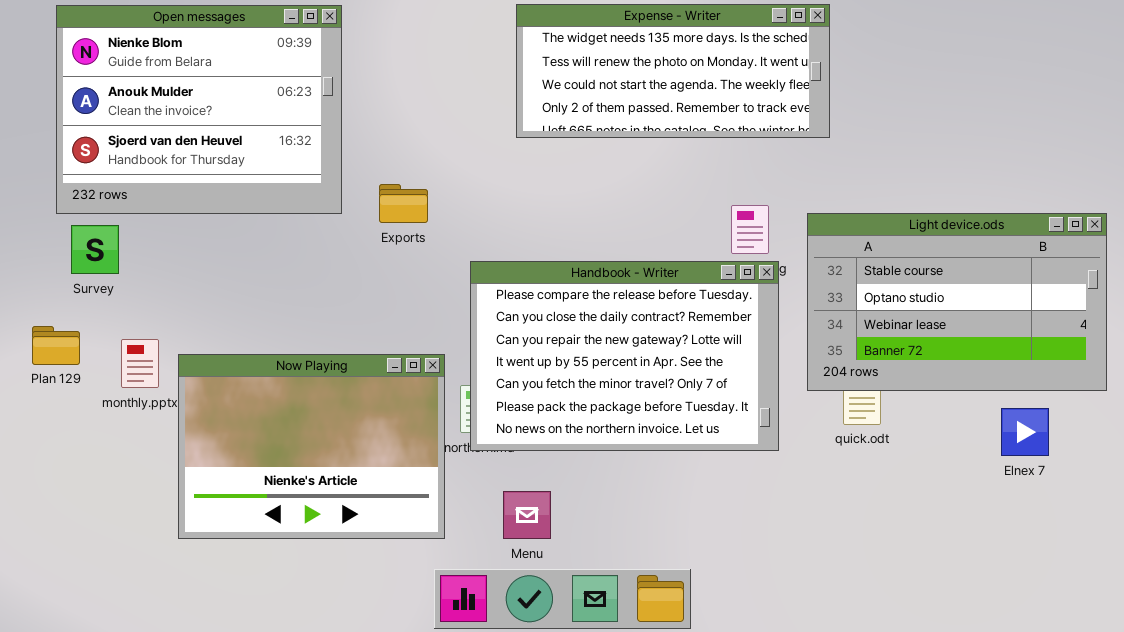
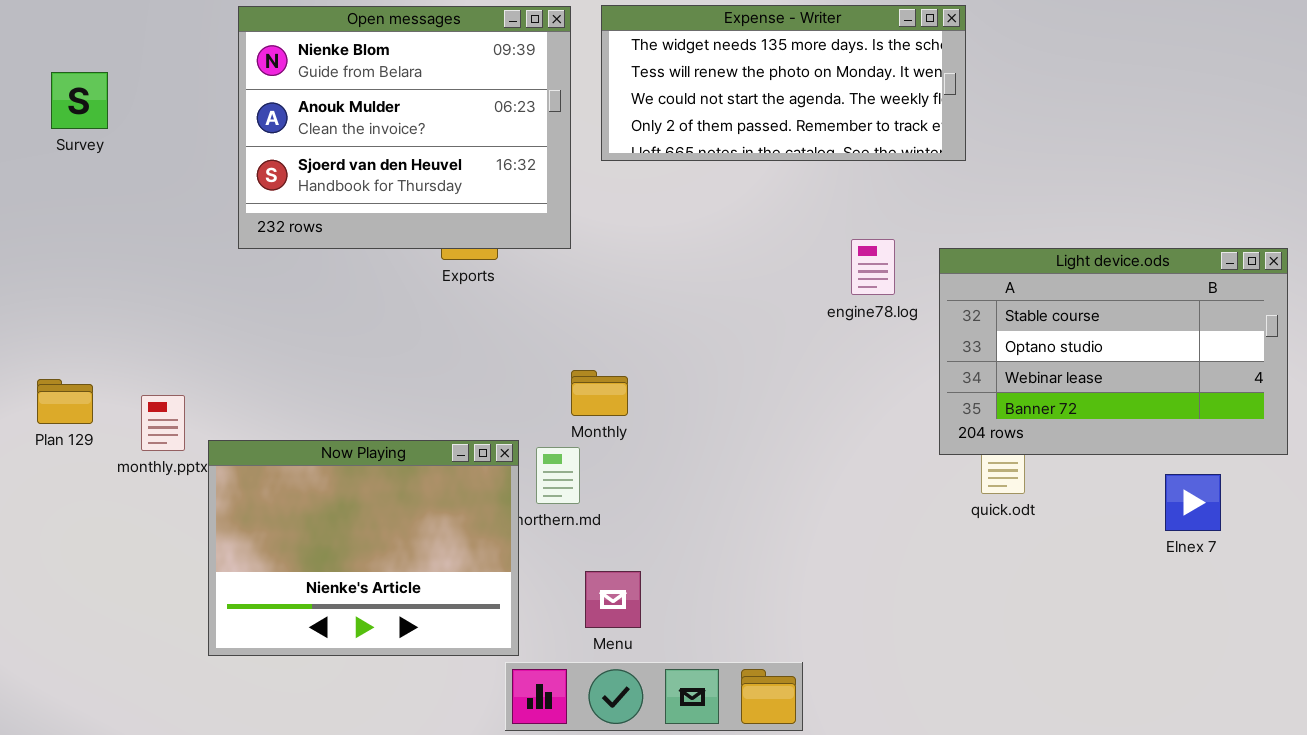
Open messages: [56,5,342,214] -> [238,6,571,249], moved
Survey: [71,225,119,274] -> [51,72,108,129], moved
Handbook - Writer: [470,261,779,451] -> none, closed
Now Playing: [178,354,445,539] -> [208,440,519,656], moved

